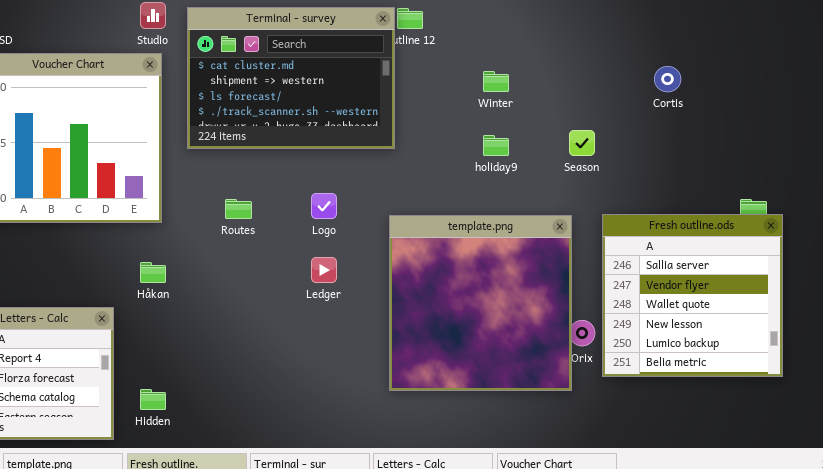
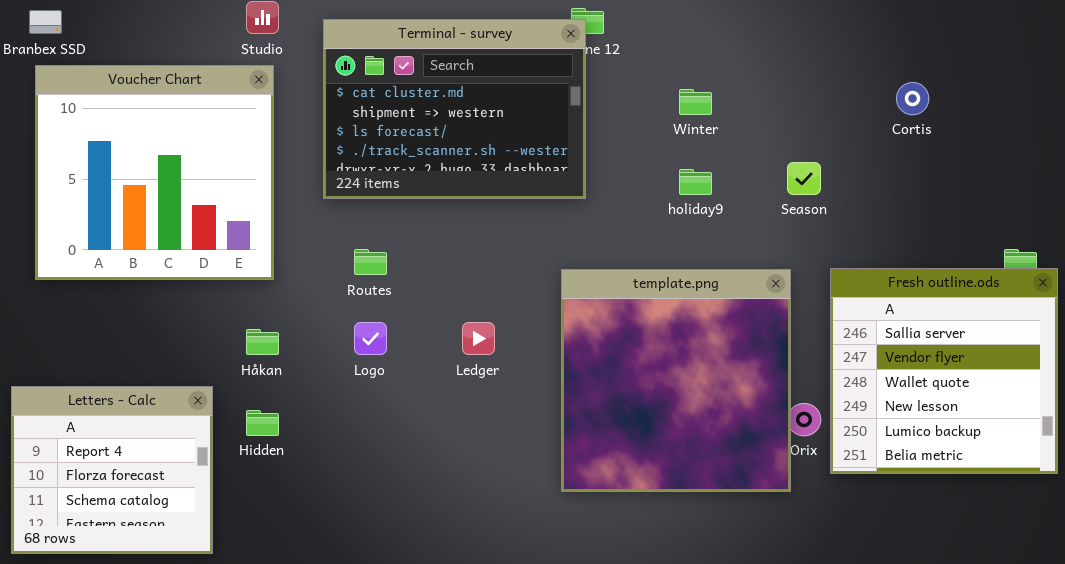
Terminal - survey: [187,7,395,149] -> [323,19,586,199], moved
Logo: [311,193,337,219] -> [354,322,387,355], moved
Hidden: [140,389,166,410] -> [246,410,279,436], moved

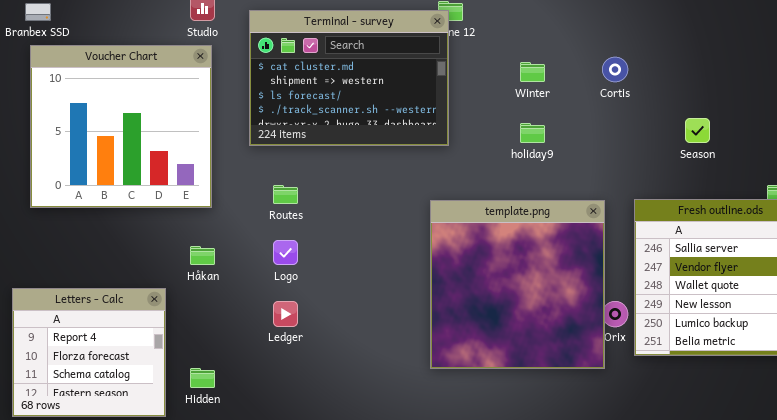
Cortis: [896,82,929,115] -> [602,57,628,82], moved
Season: [787,162,821,195] -> [685,118,710,143], moved
Ledger: [462,322,495,355] -> [273,301,298,327], moved
Hidden: [246,410,279,436] -> [190,368,215,388], moved

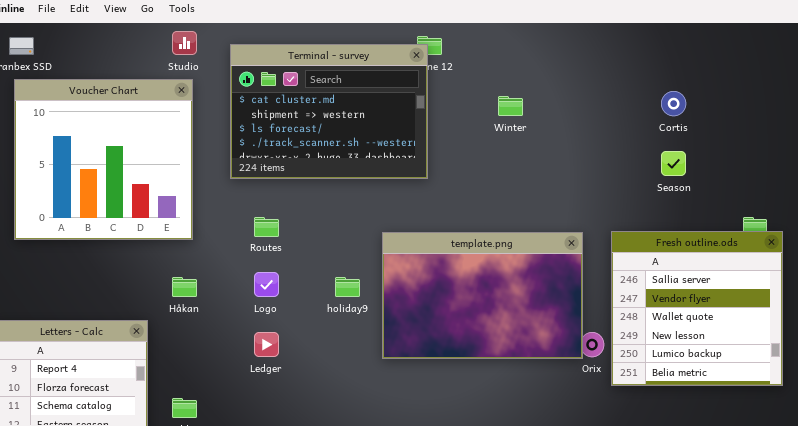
Cortis: [602,57,628,82] -> [661,91,686,116], moved
holiday9: [520,123,545,143] -> [335,277,360,297], moved
template.png: [430,200,605,369] -> [382,232,583,359], resized

